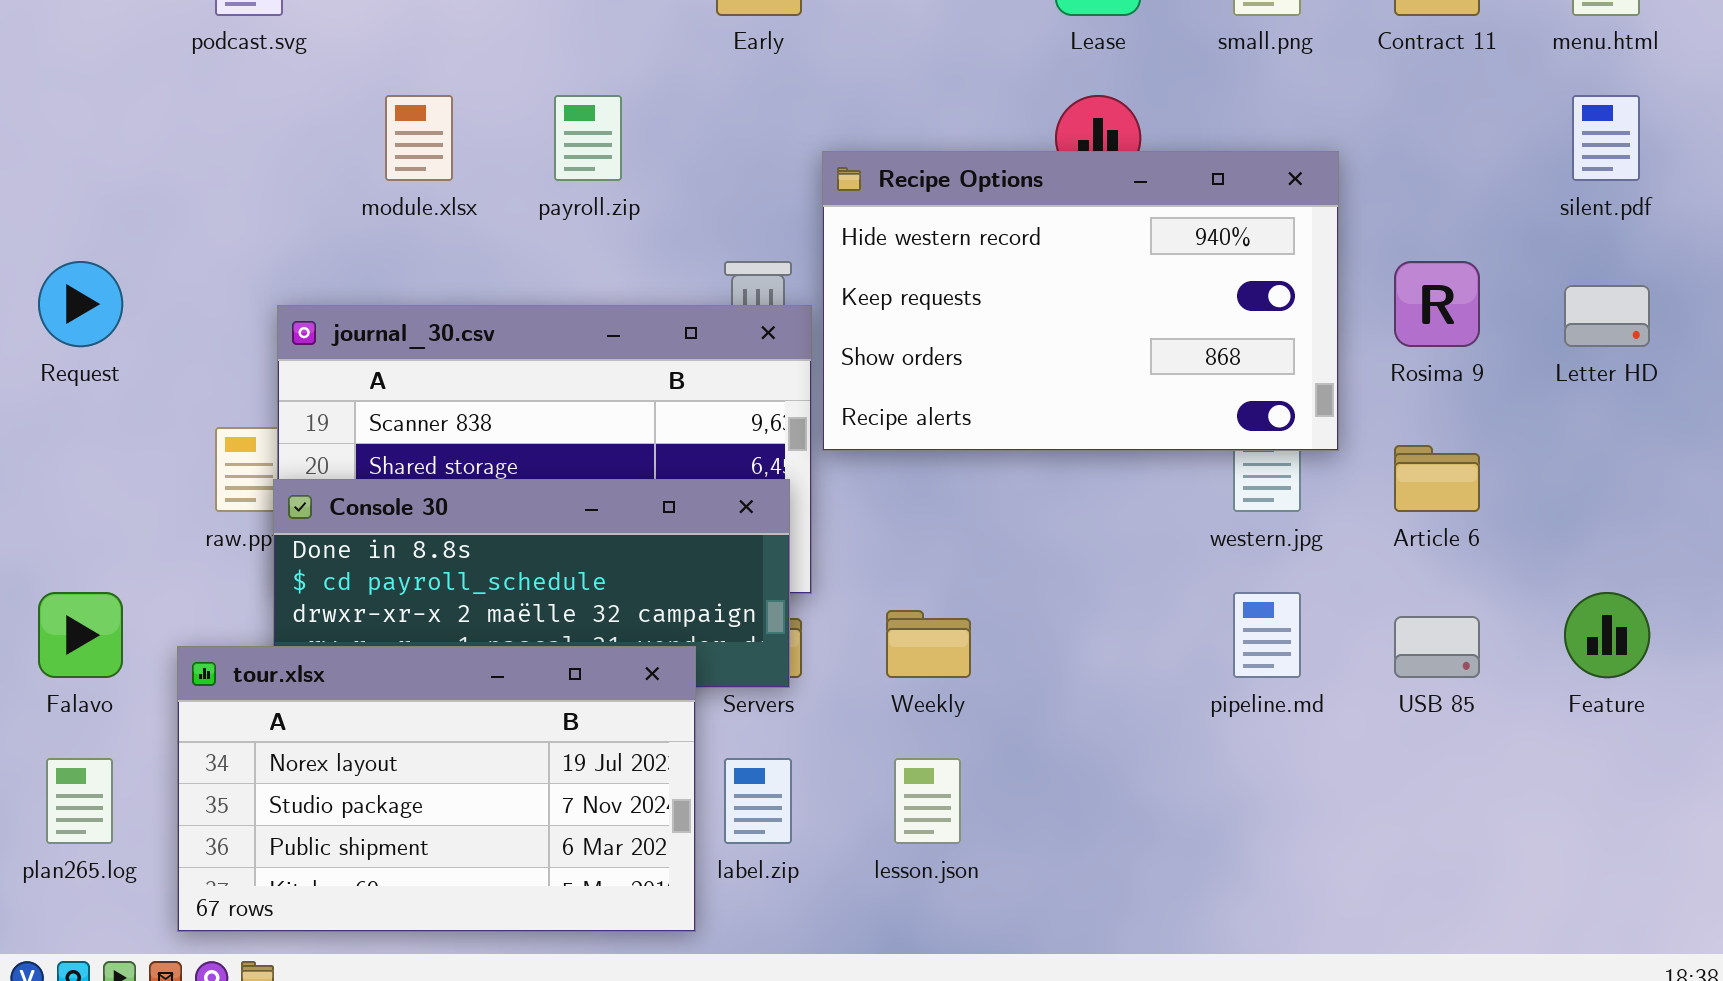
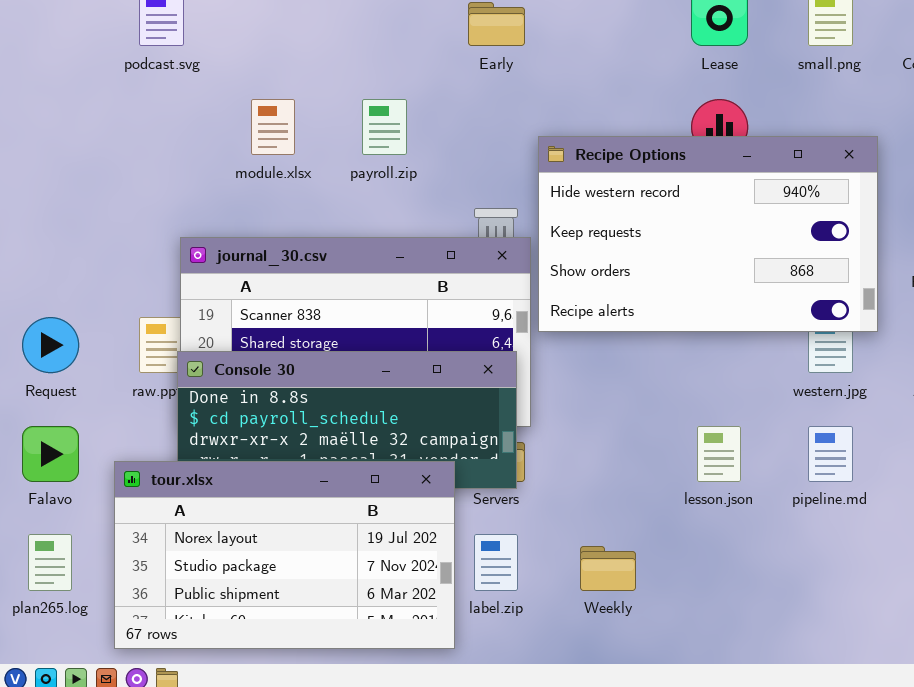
Request: [38,261,123,347] -> [22,317,79,373], moved
Weekly: [886,610,971,678] -> [580,546,636,591], moved
lesson.json: [894,758,961,844] -> [697,426,741,482], moved

